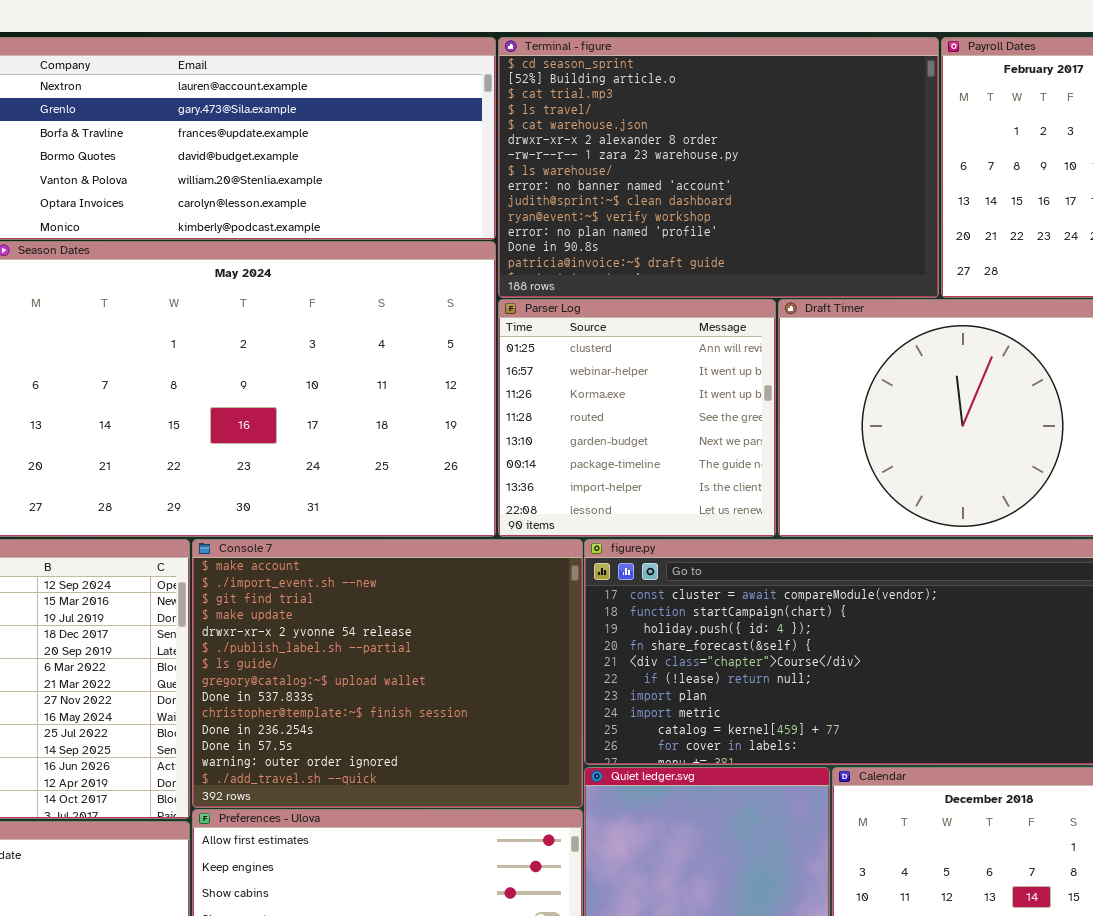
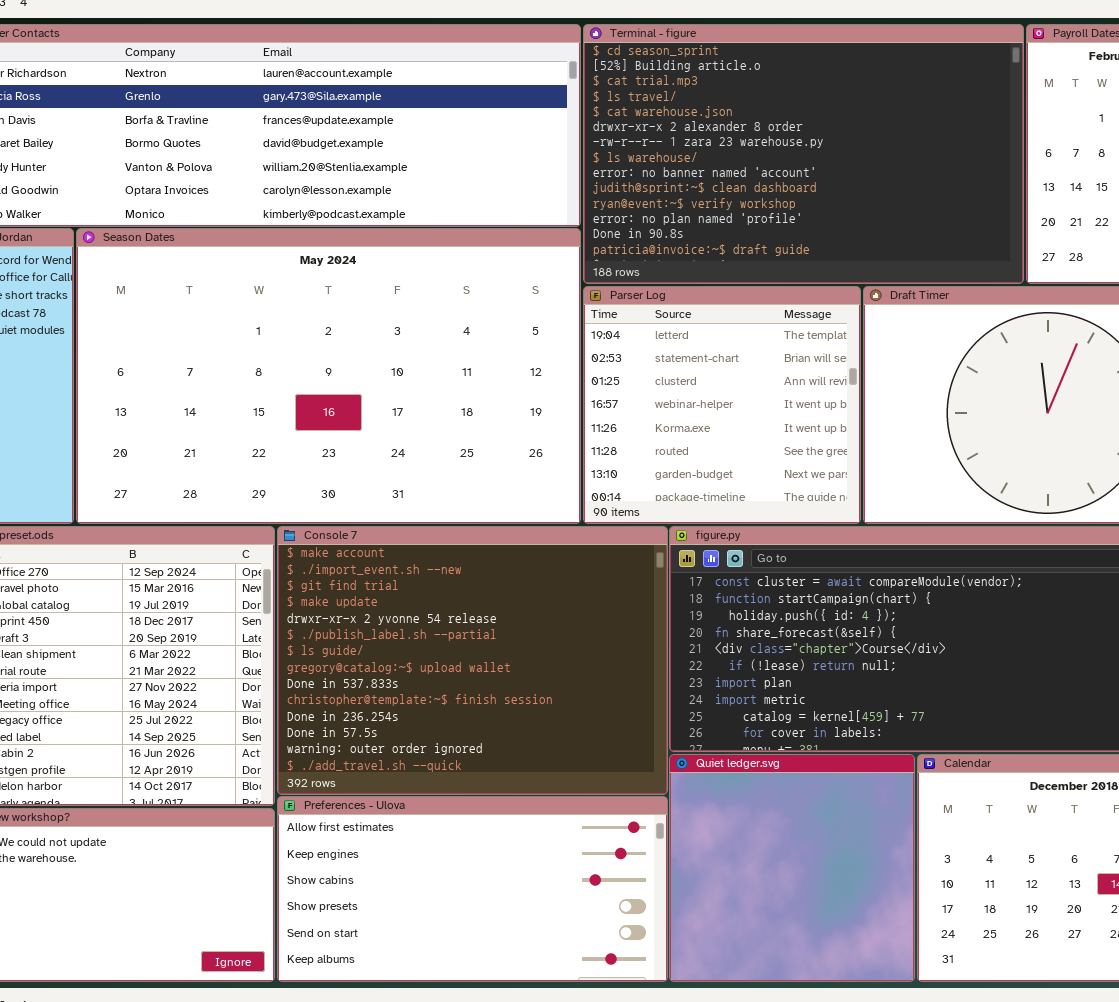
Parser Log: [498,299,776,537] -> [583,286,861,524], scrolled up 2 rows

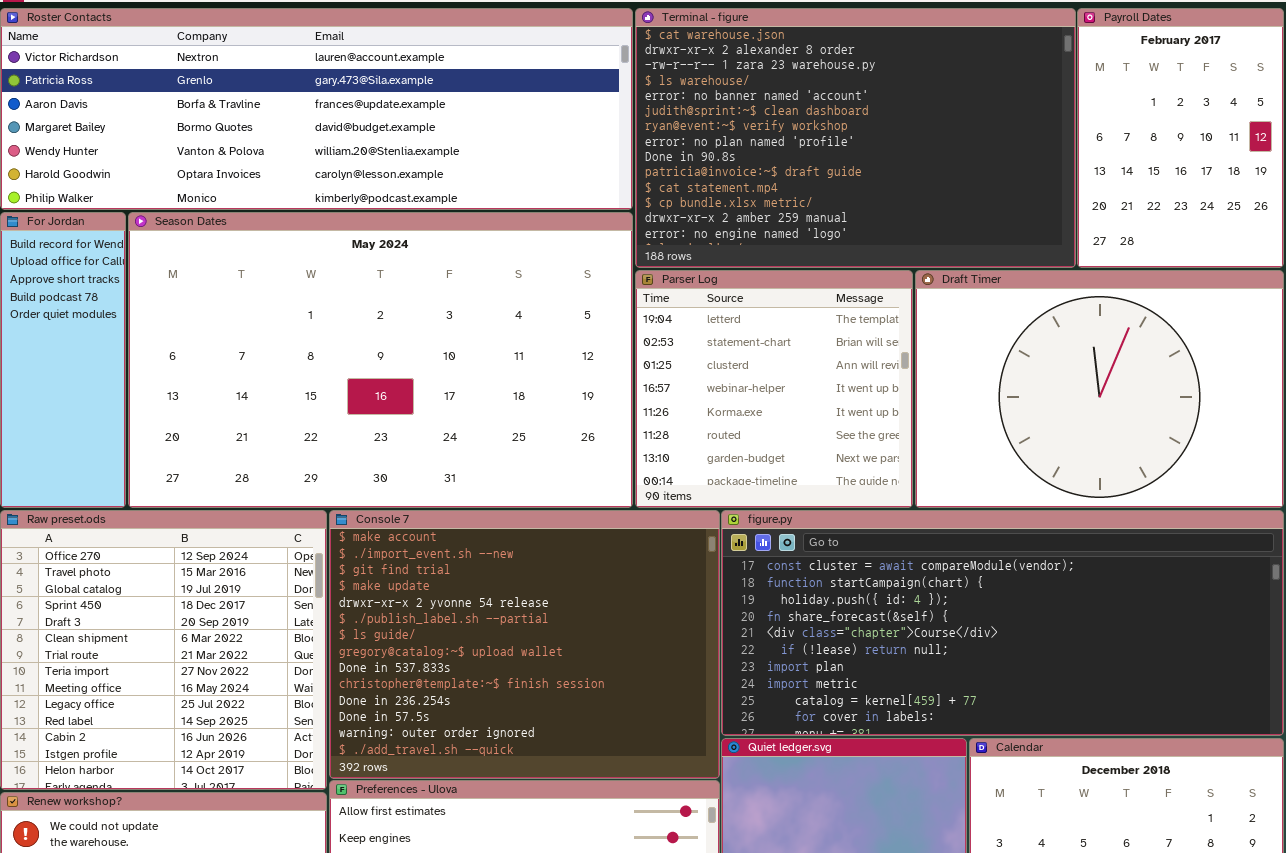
Terminal - figure: [583,24,1024,284] -> [635,8,1076,268], scrolled down 4 rows

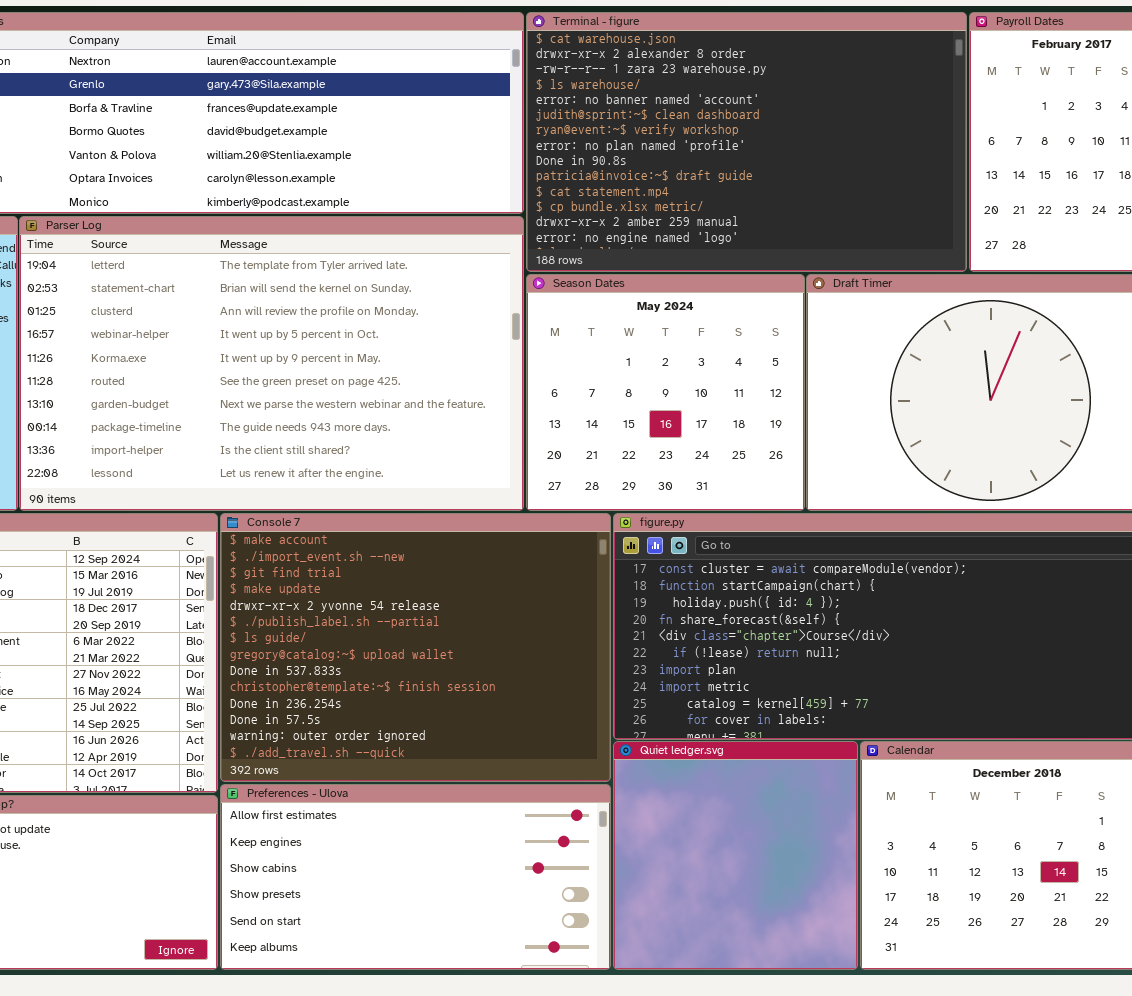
Season Dates: [128,212,633,508] -> [526,274,805,511], moved, resized
Parser Log: [635,270,913,508] -> [19,216,524,511], moved, resized

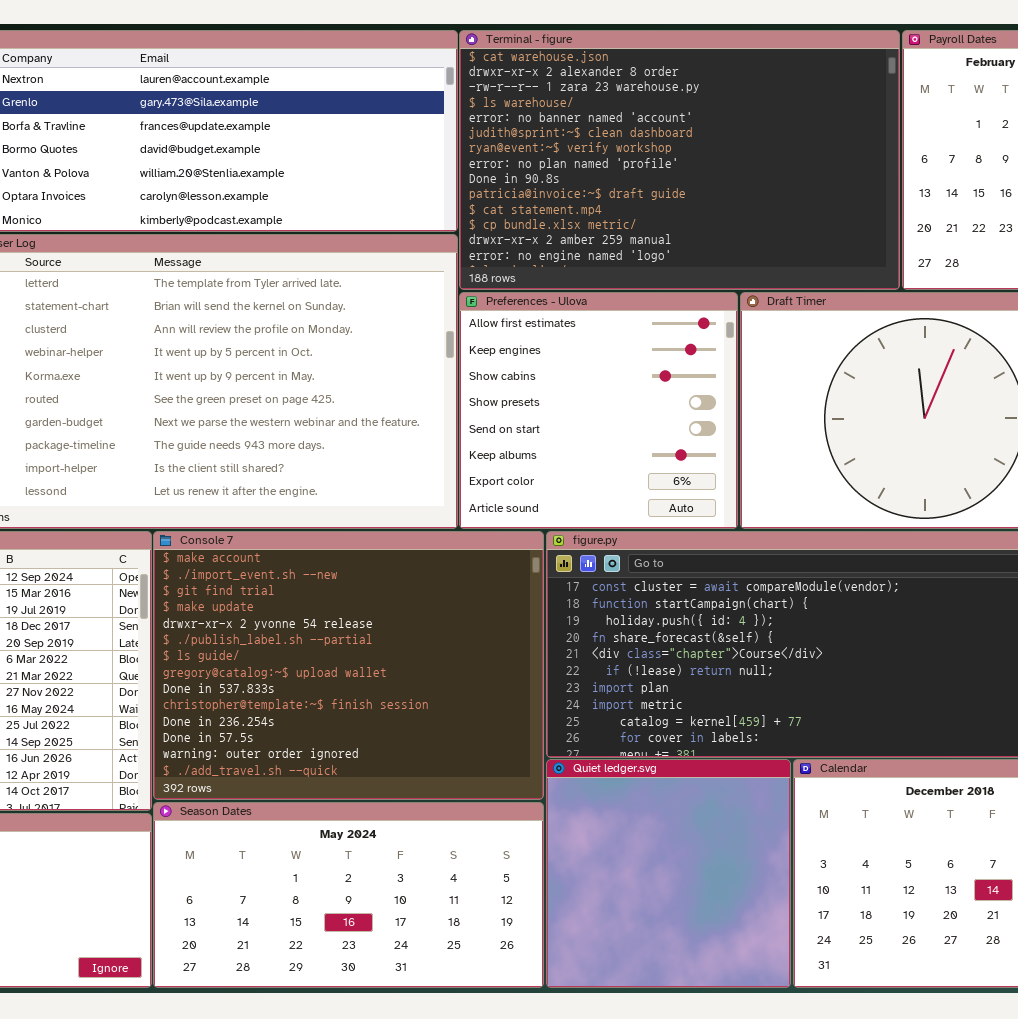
Season Dates: [526,274,805,511] -> [153,802,544,988], moved, resized
Preferences - Ulova: [220,784,611,970] -> [459,292,738,529], moved, resized

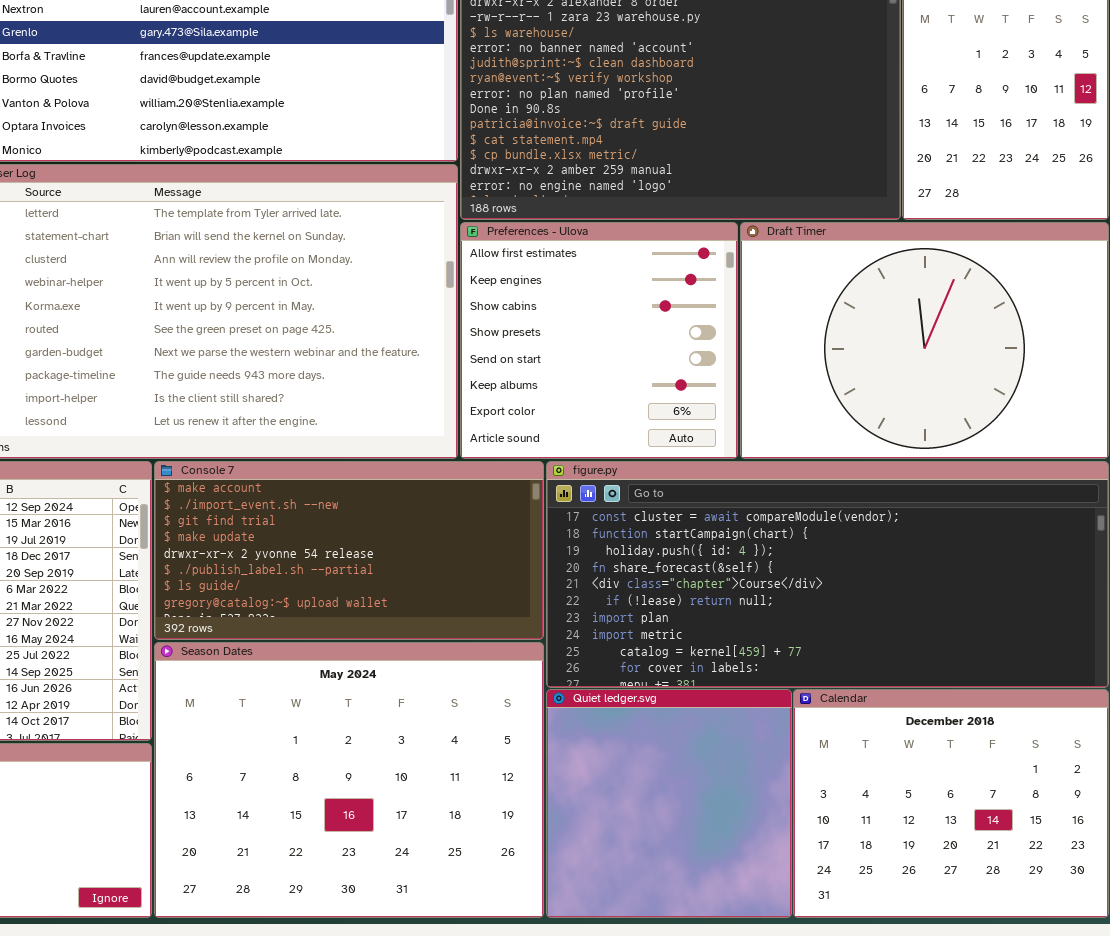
Console 7: [153,531,544,800] -> [154,461,544,640], resized
Season Dates: [153,802,544,988] -> [154,642,544,918], resized

